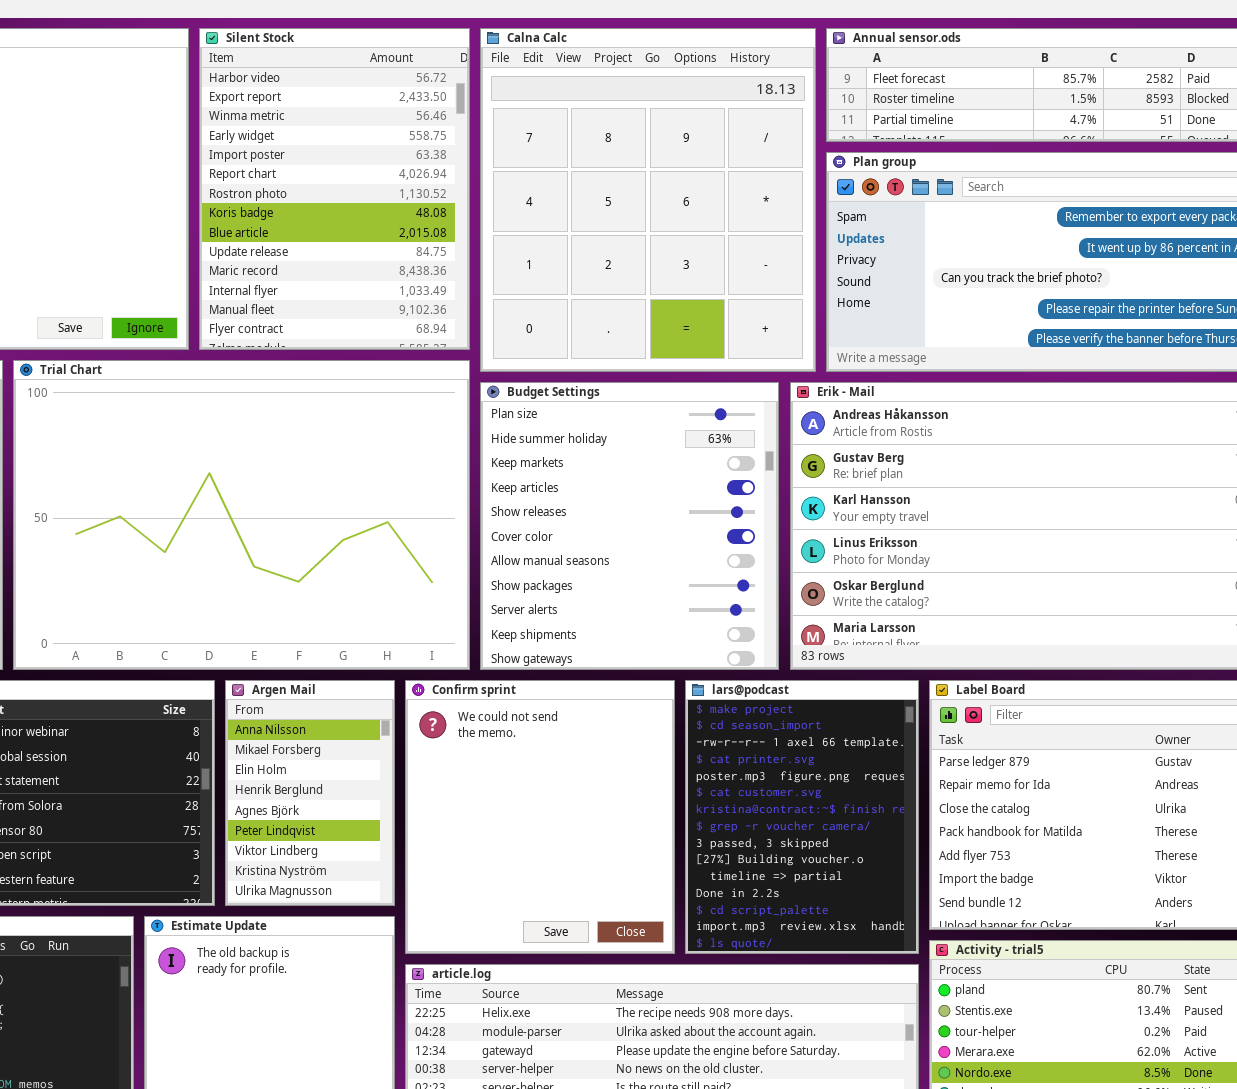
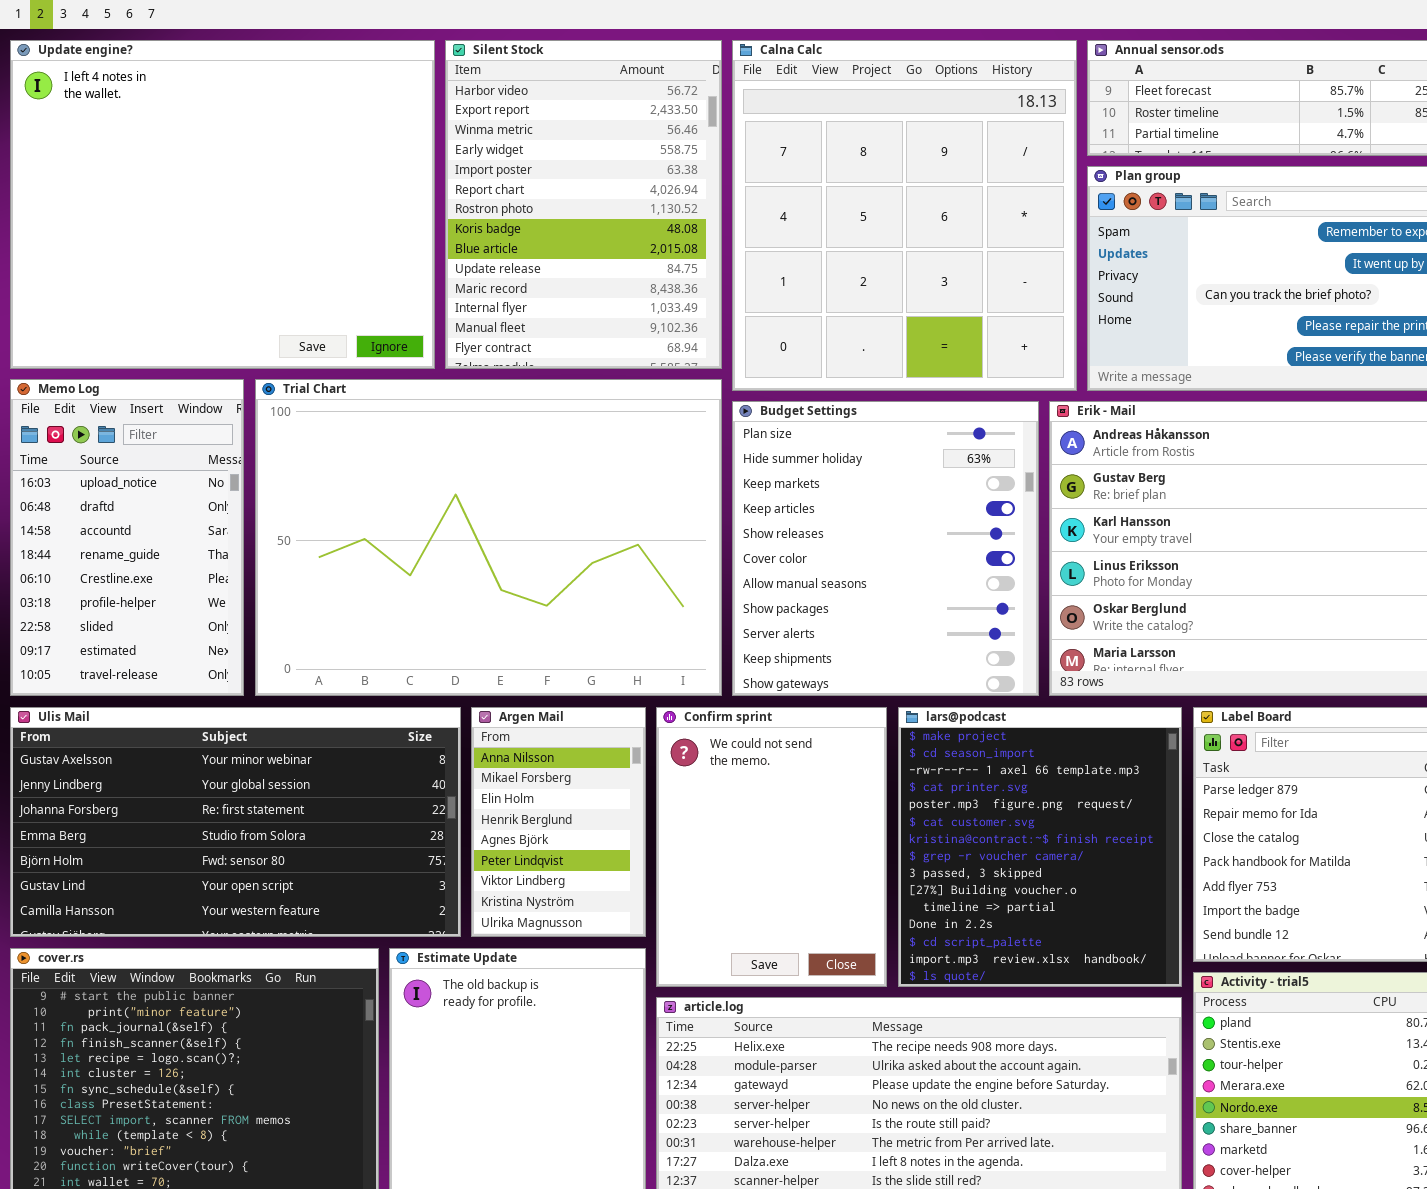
Confirm sprint: [405,680,675,954] -> [656,707,887,987], resized
lars@podcast: [685,680,919,954] -> [898,707,1182,987], resized

